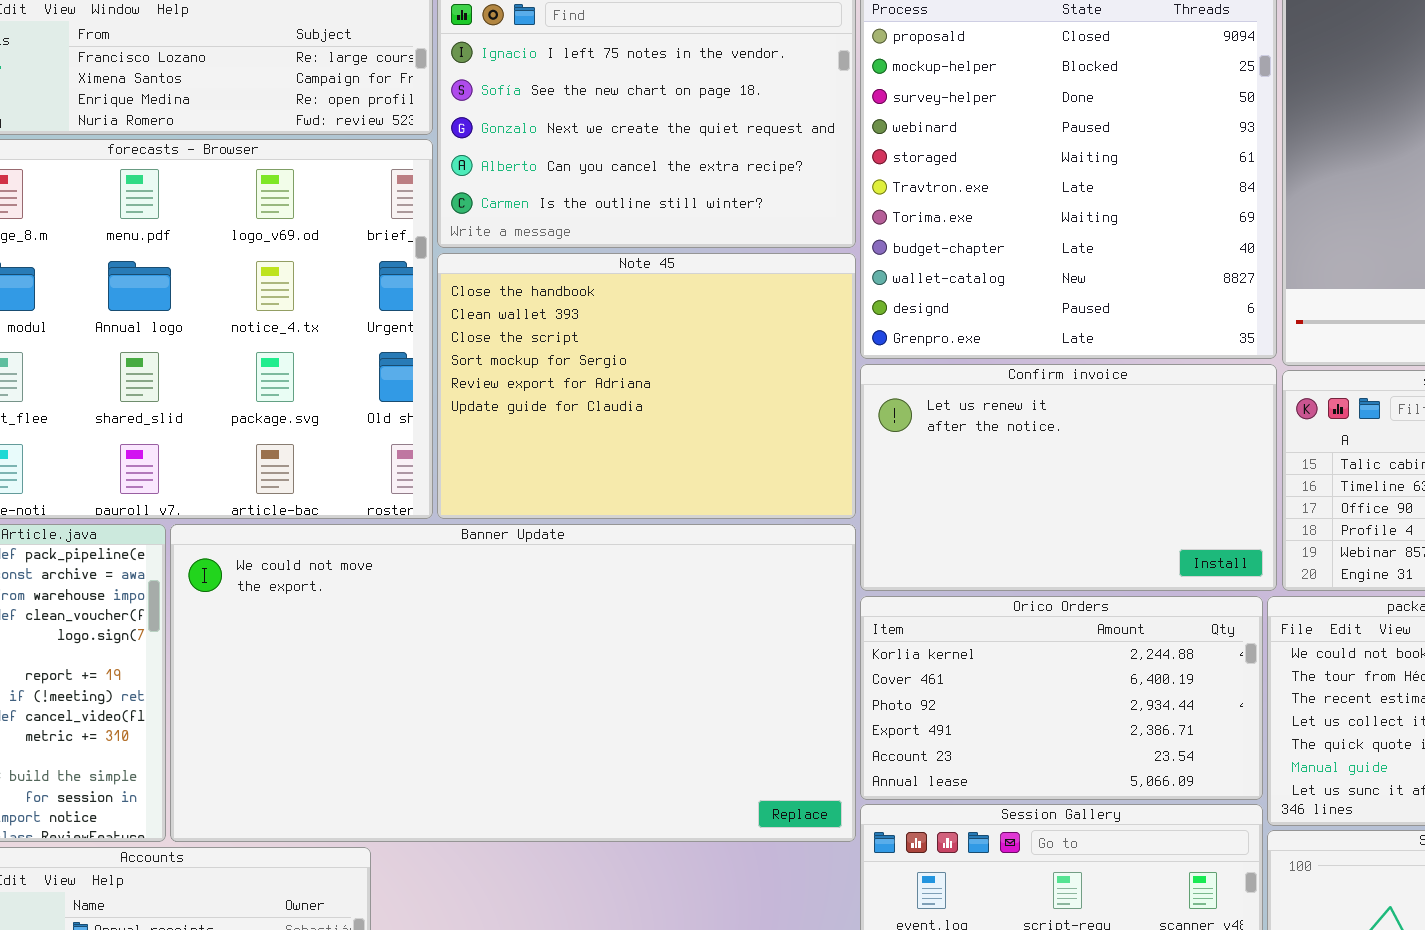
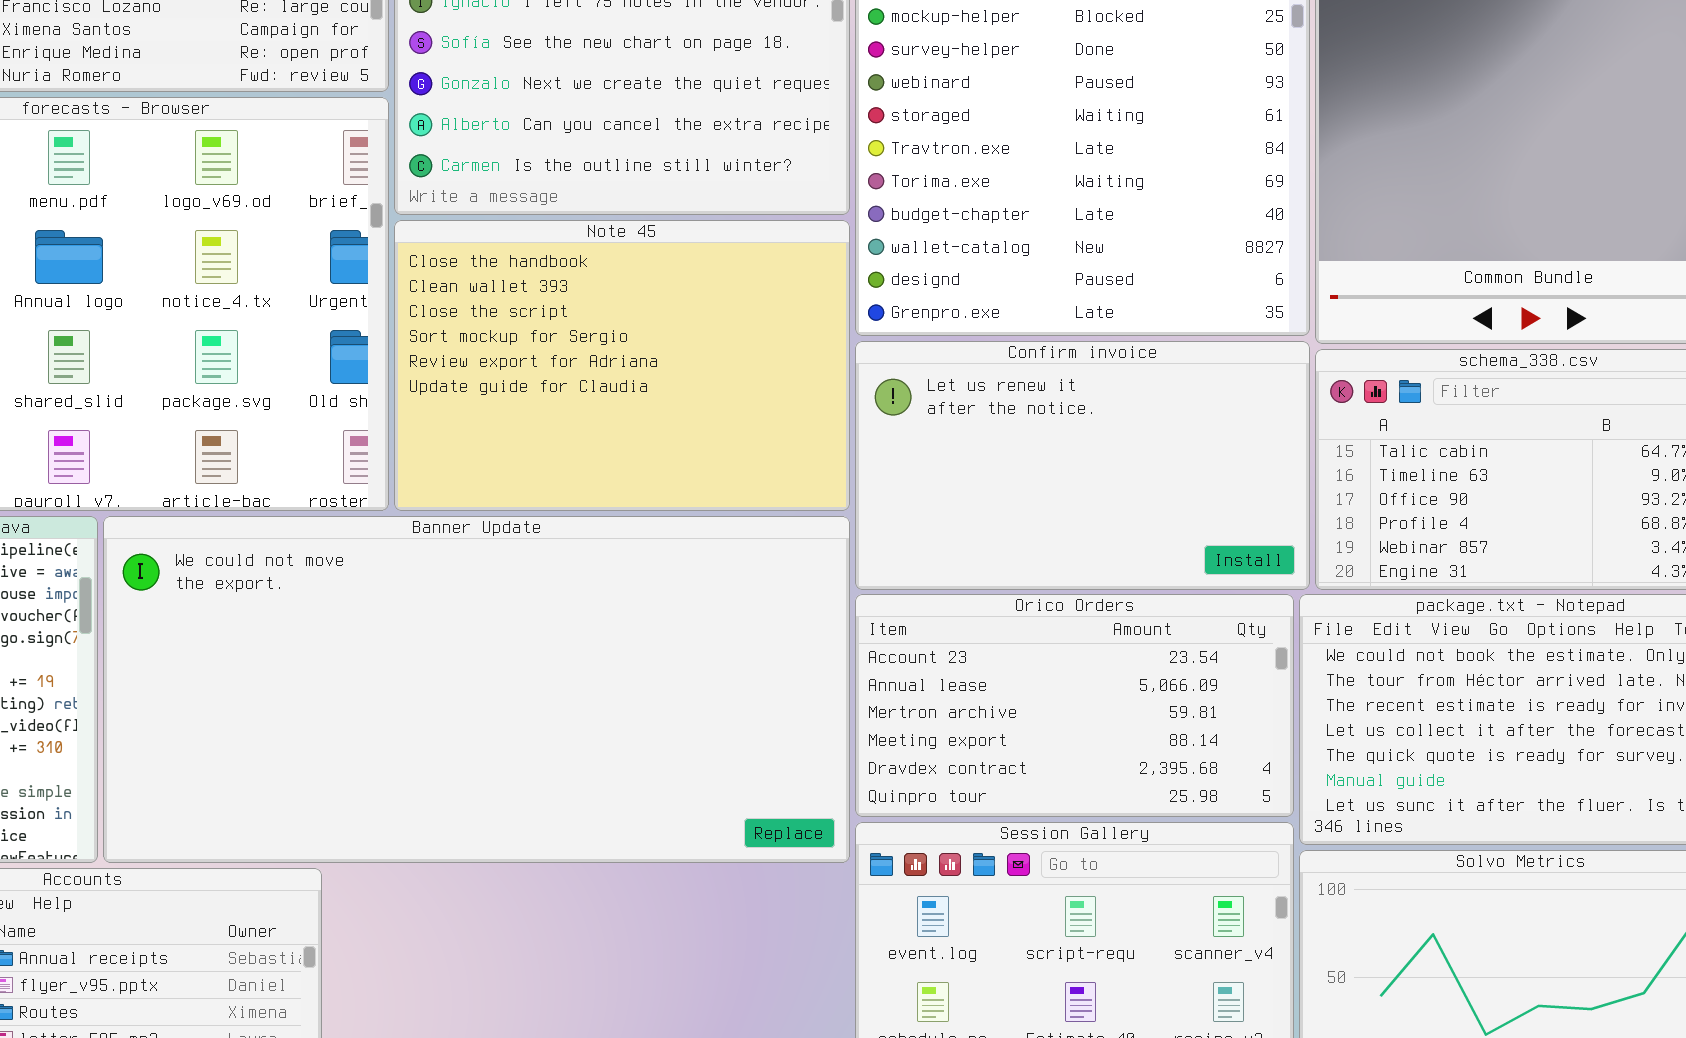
Orico Orders: [860,596,1263,800] -> [855,594,1294,817], scrolled down 4 rows

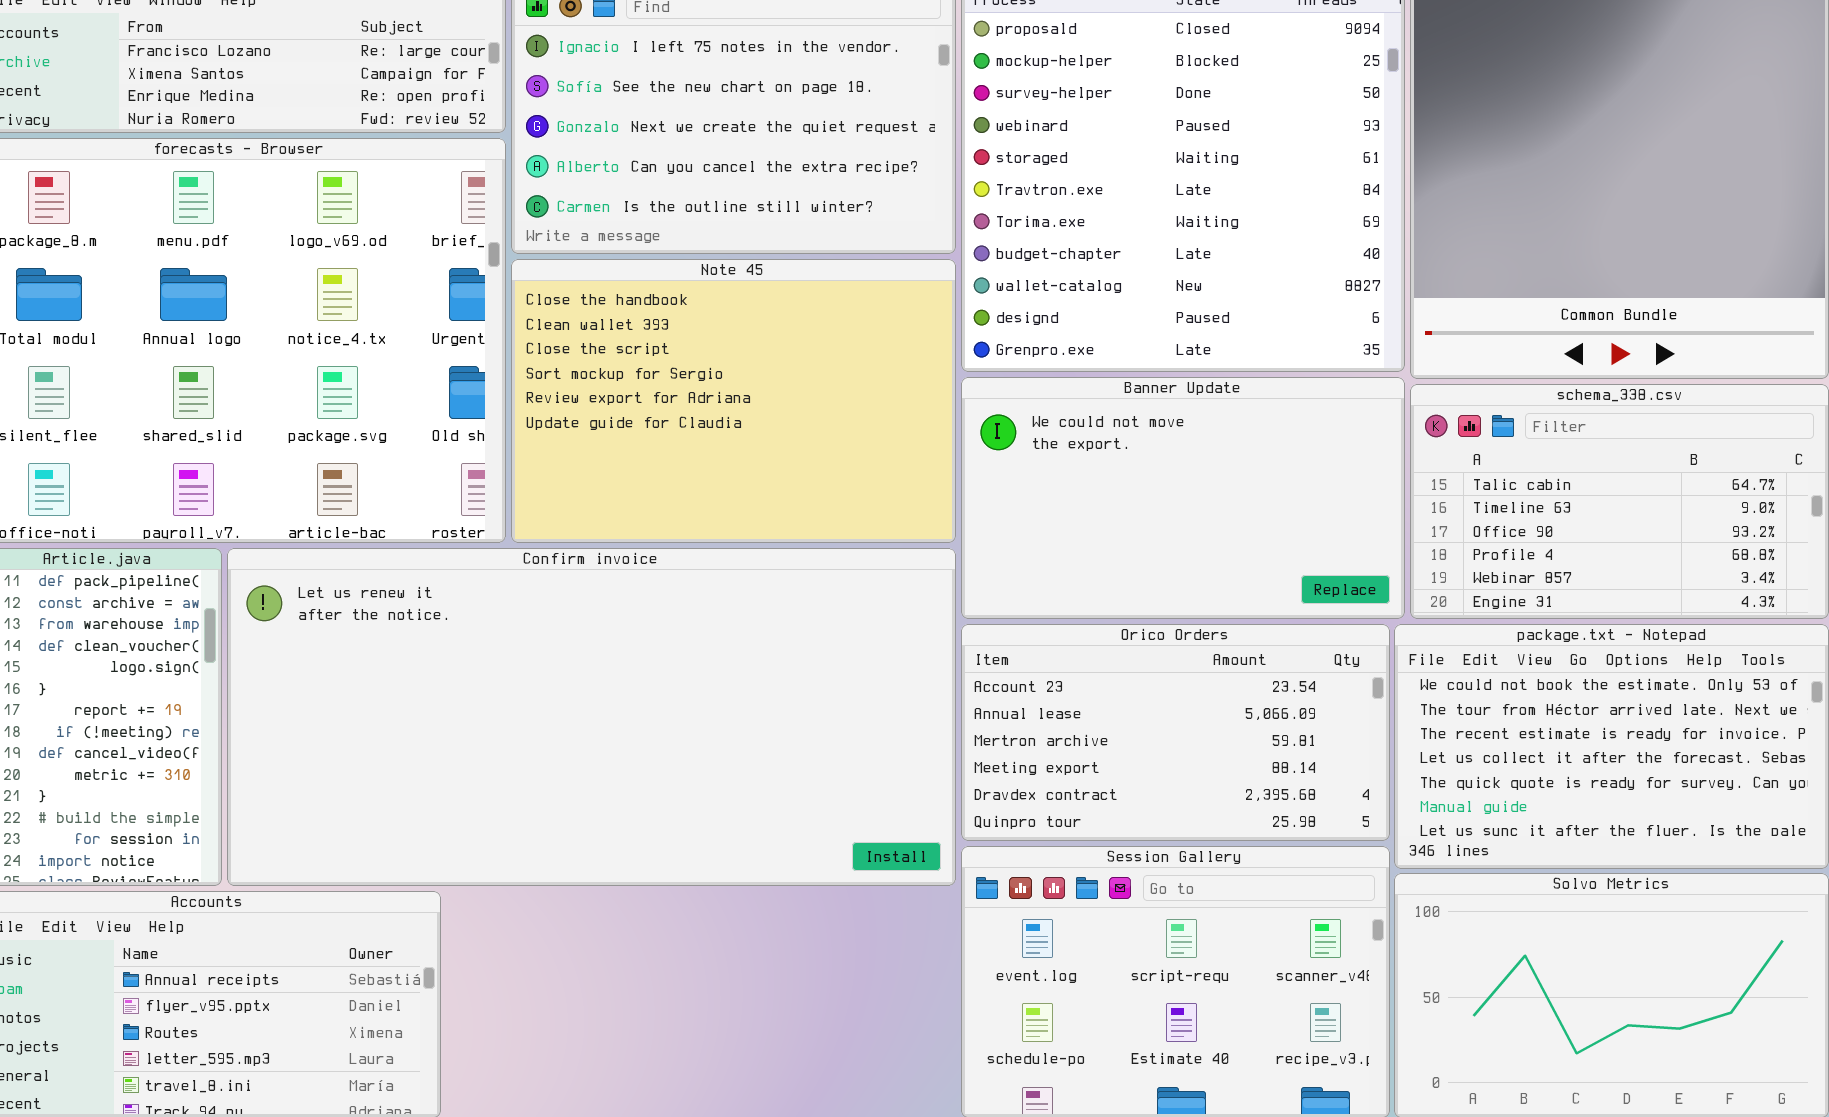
Confirm invoice: [855,341,1310,590] -> [227,548,956,886], moved, resized
Banner Update: [103,516,850,863] -> [961,377,1405,619], moved, resized

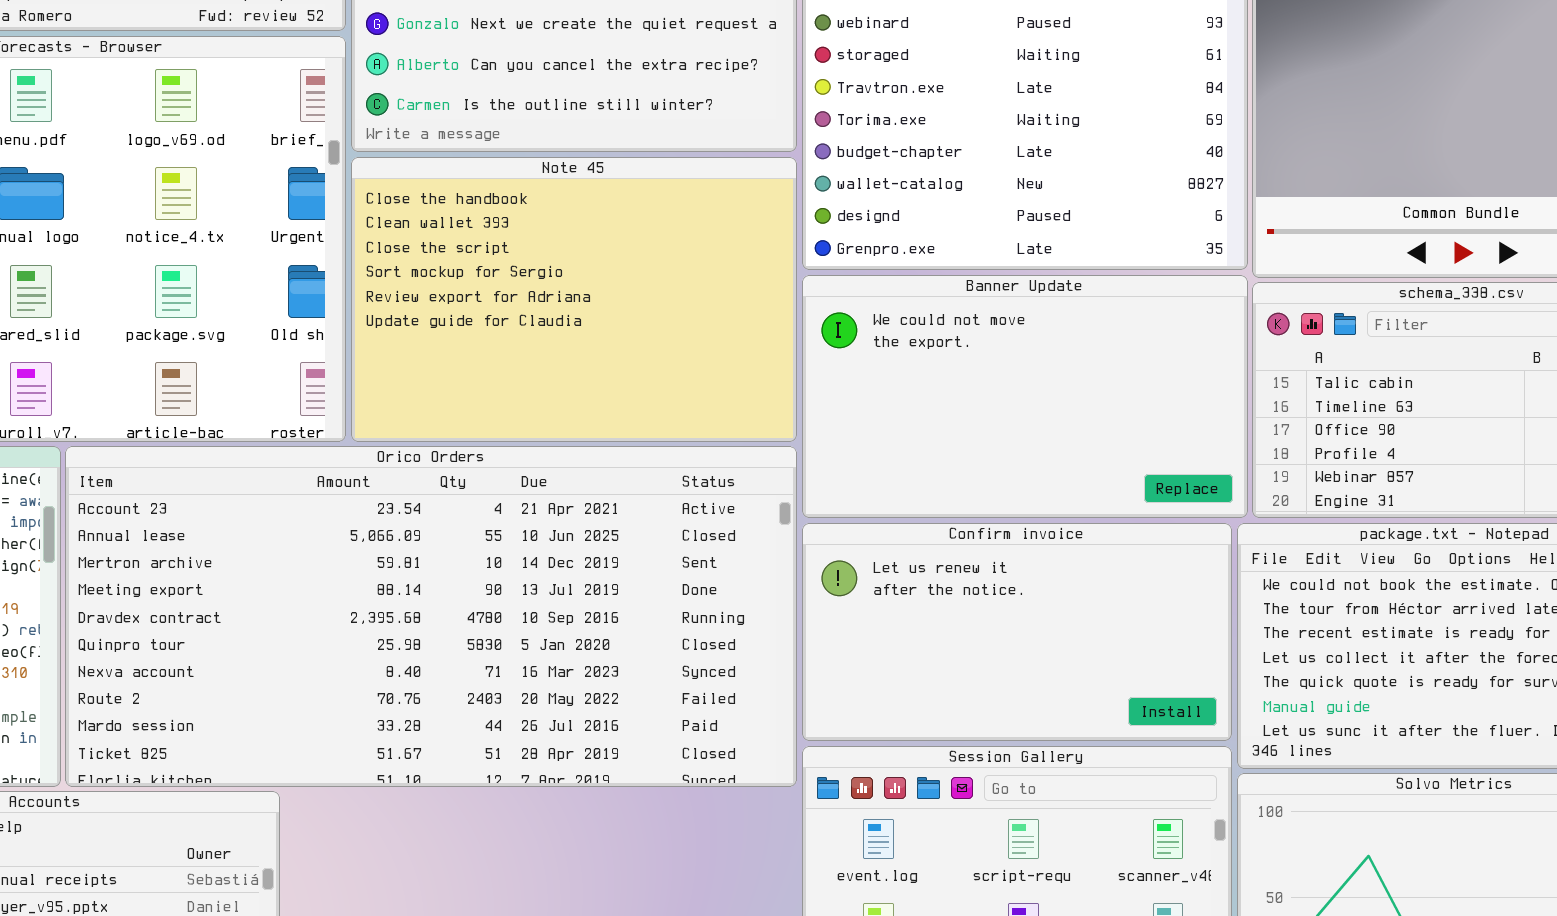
Confirm invoice: [227,548,956,886] -> [802,523,1232,741], moved, resized
Orico Orders: [961,624,1390,841] -> [65,446,797,787], moved, resized

